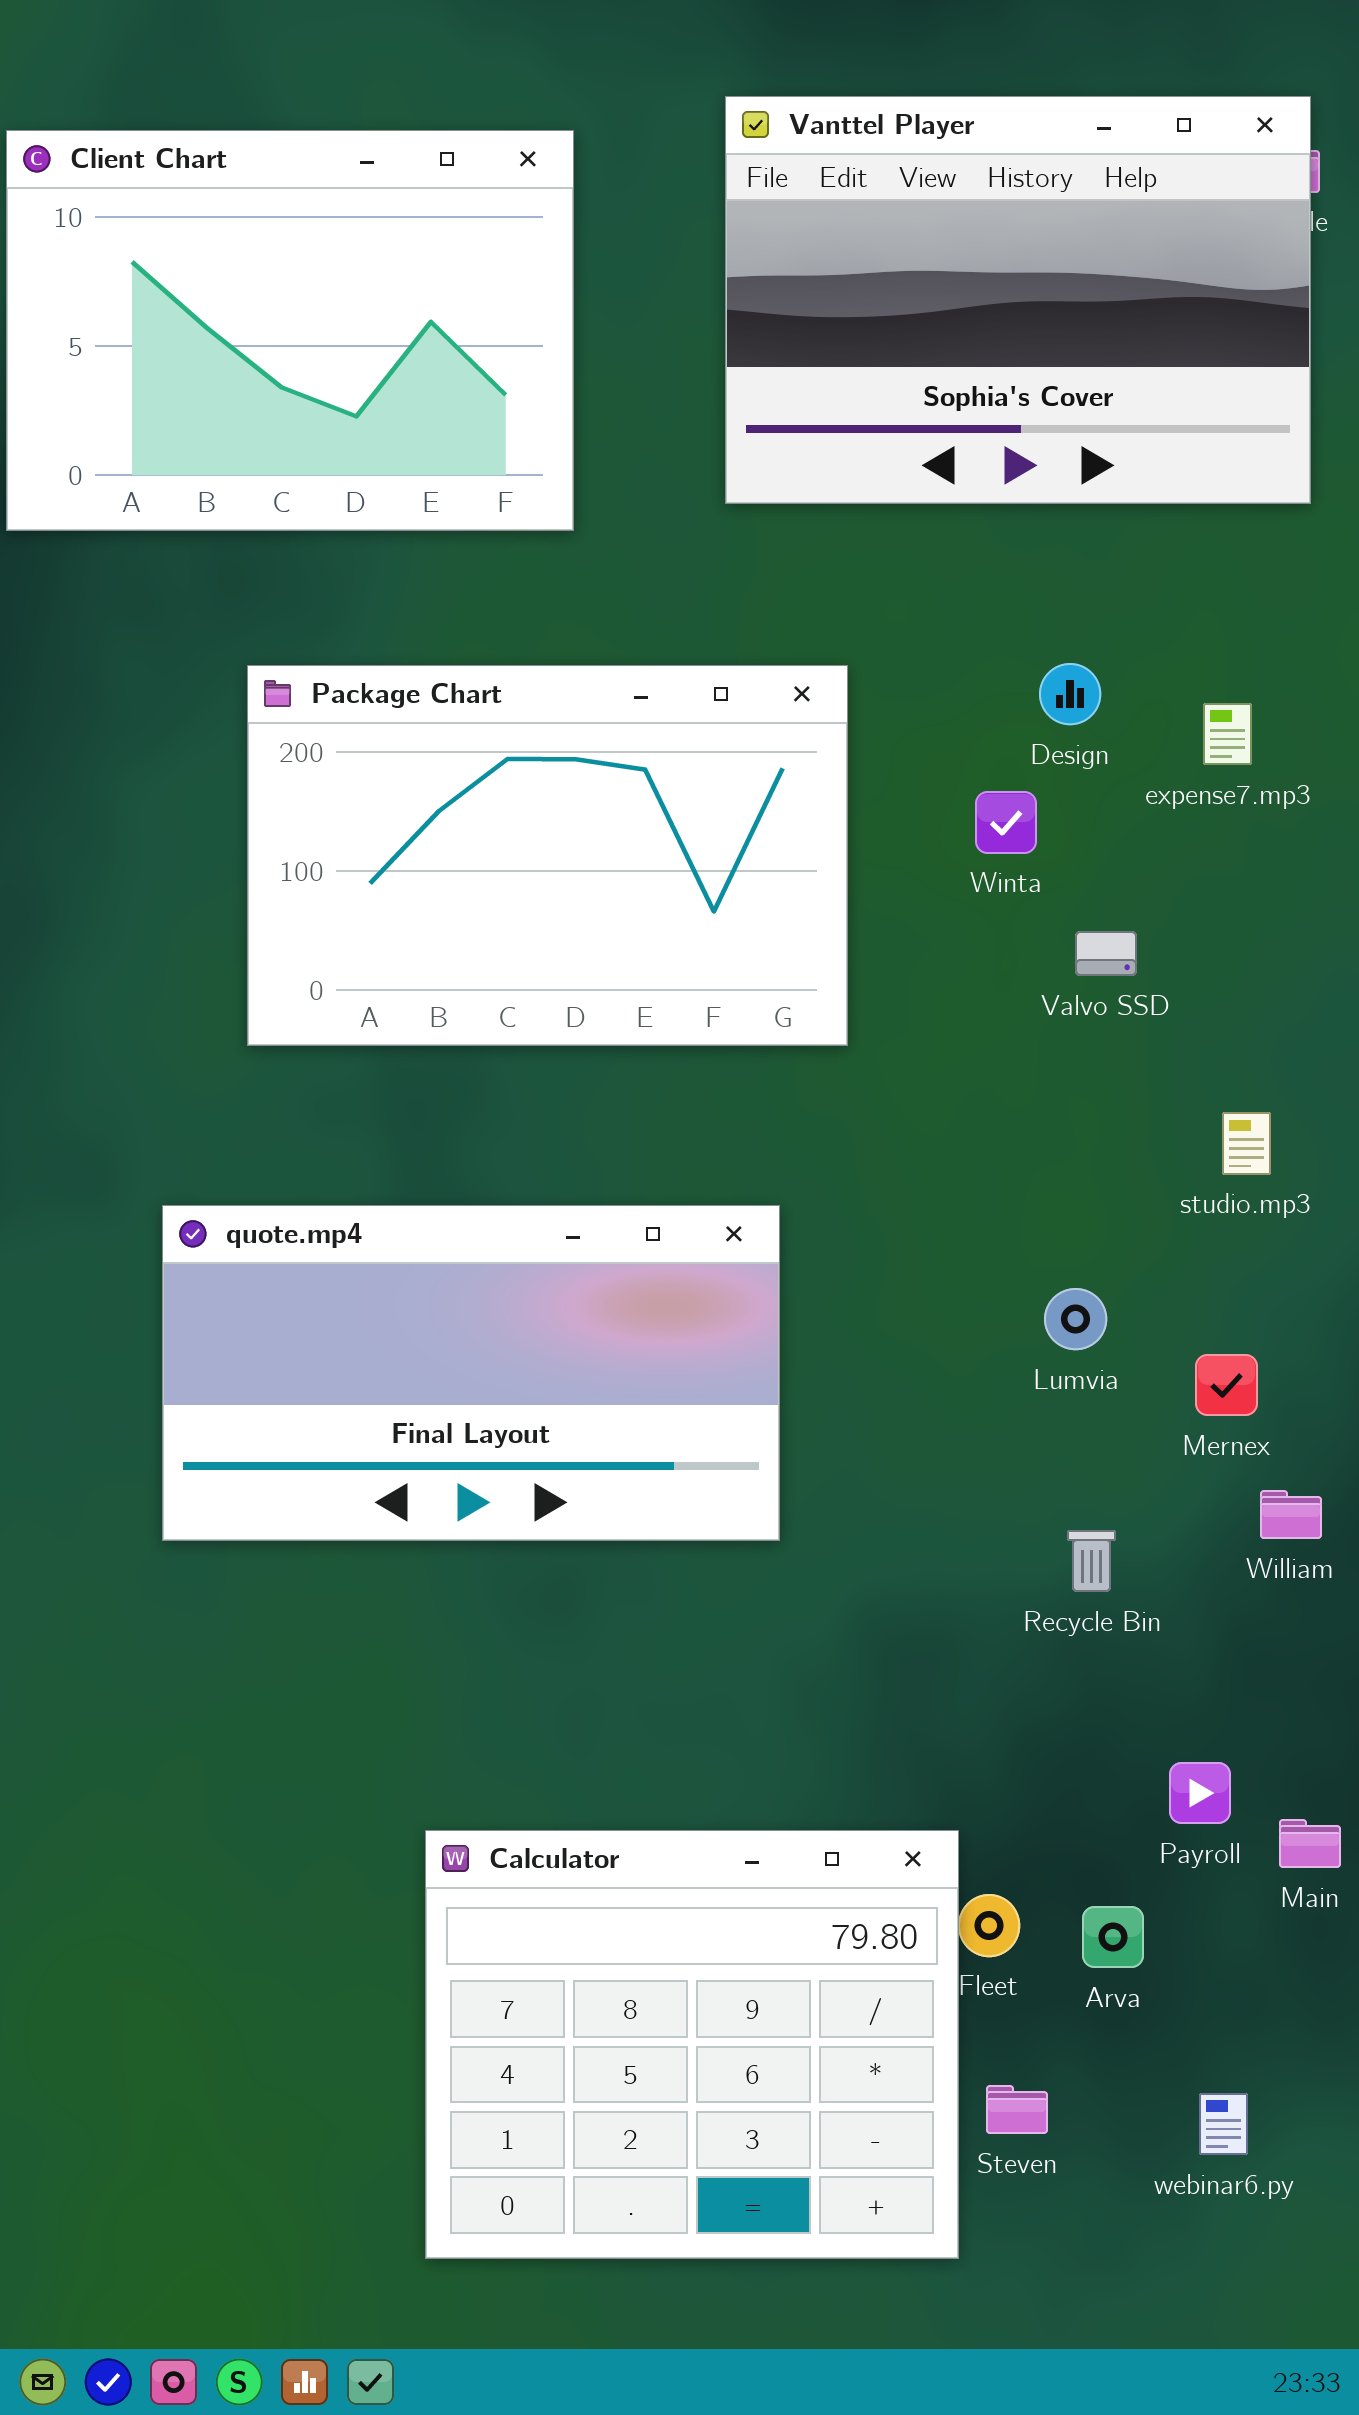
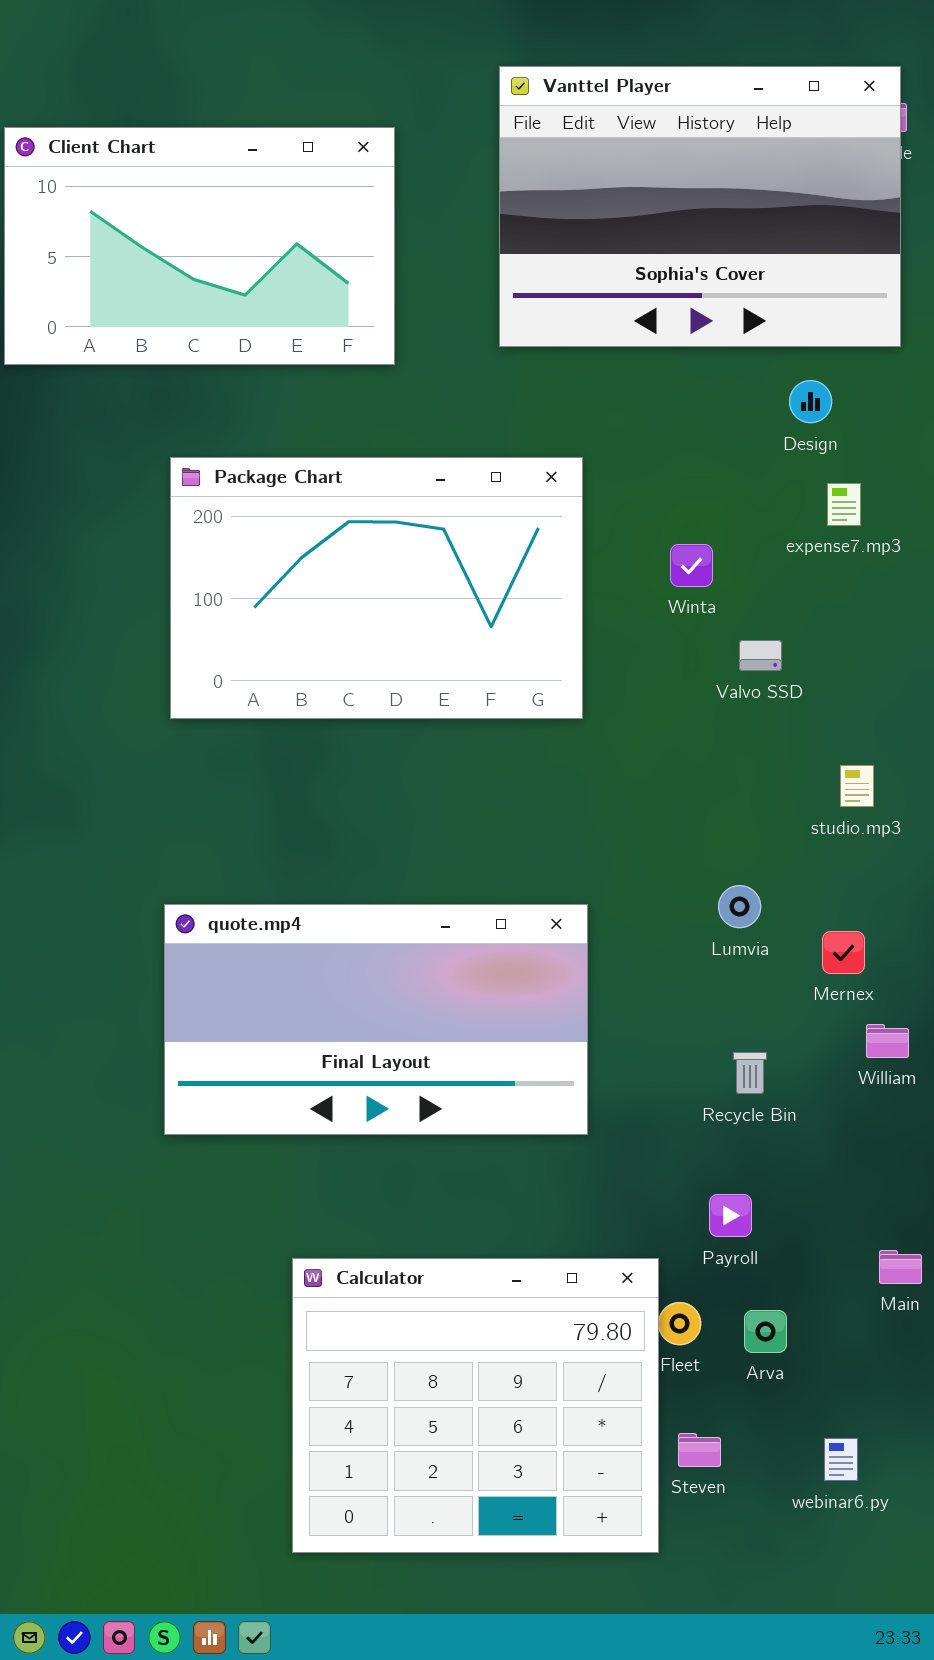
Client Chart: [6,130,574,531] -> [4,127,395,365], resized
Design: [1039,663,1101,725] -> [789,380,832,423], moved
quote.mp4: [162,1205,780,1541] -> [164,904,588,1135], moved
Payroll: [1169,1762,1231,1824] -> [709,1194,752,1237], moved

